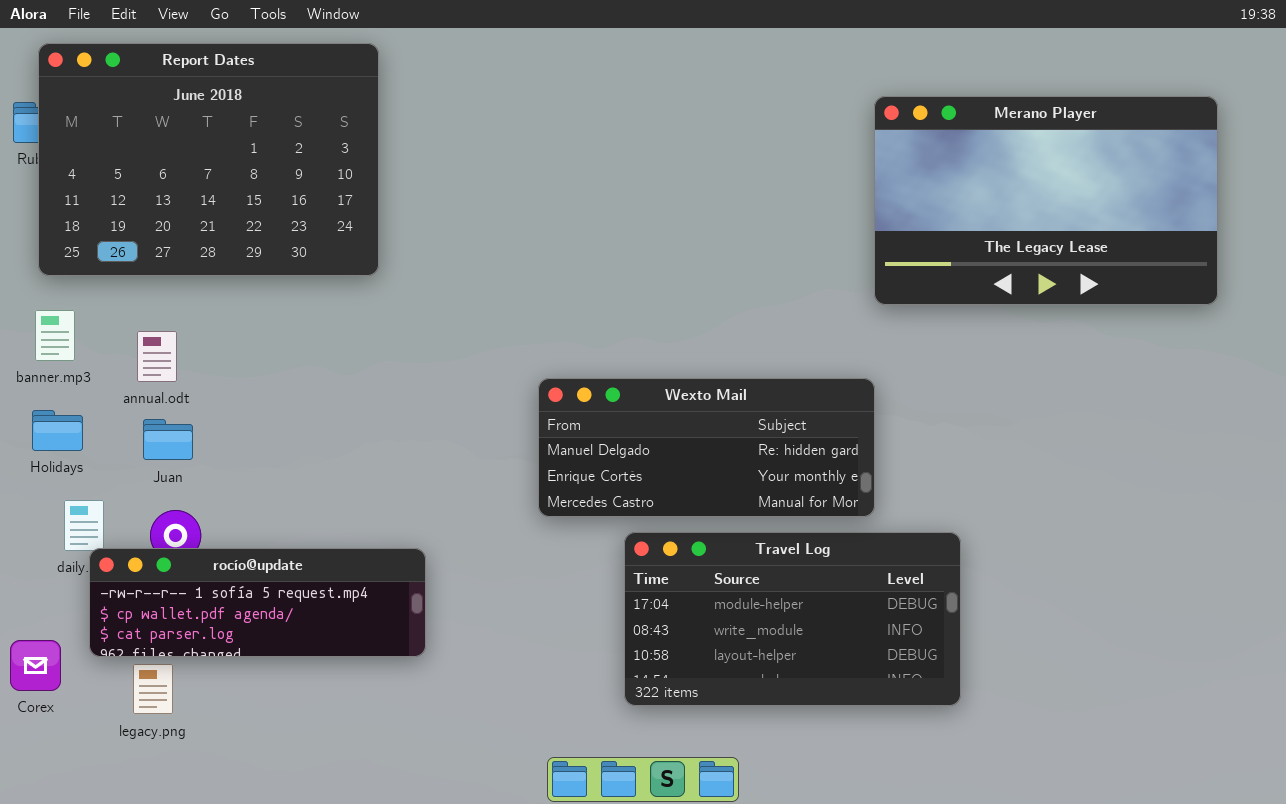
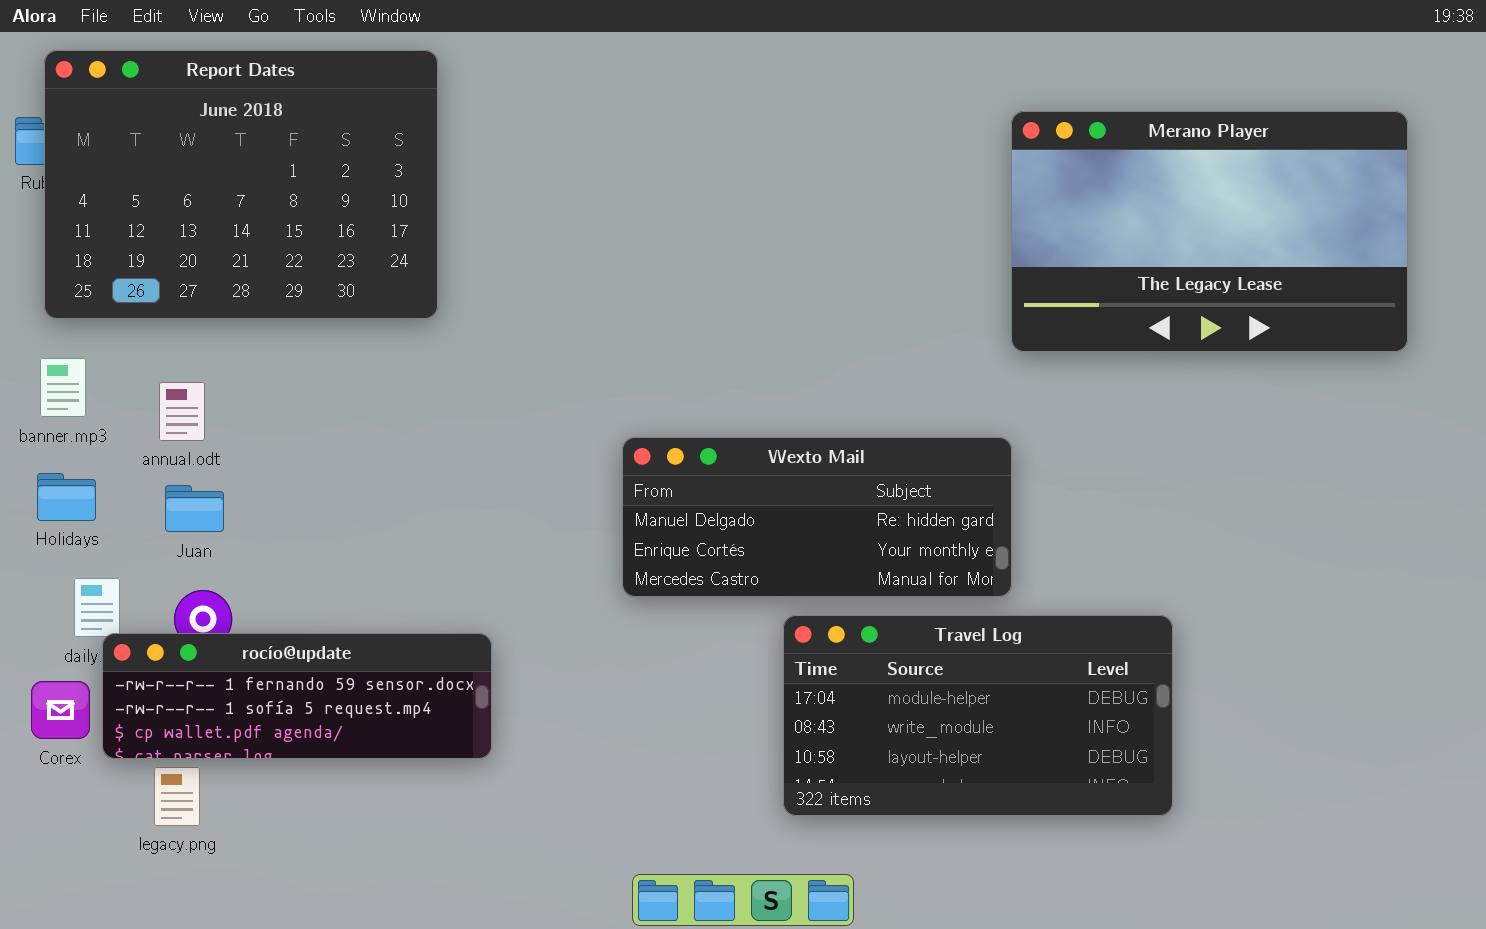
Travel Log: [624,532,961,706] -> [783,615,1173,816], moved
rocío@update: [89,548,426,657] -> [102,633,492,759], scrolled up 1 row
Corex: [10,640,61,691] -> [31,681,90,739], moved

